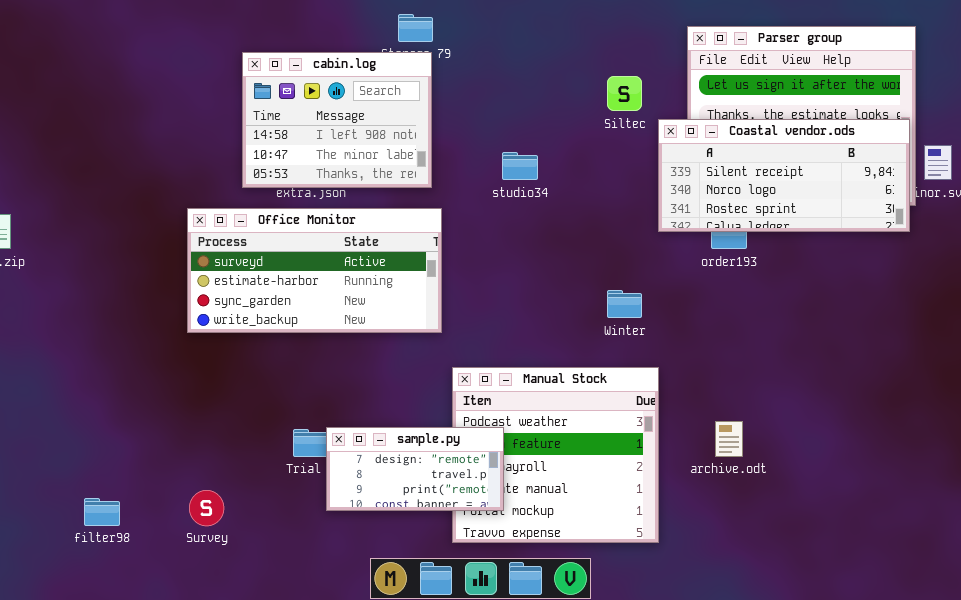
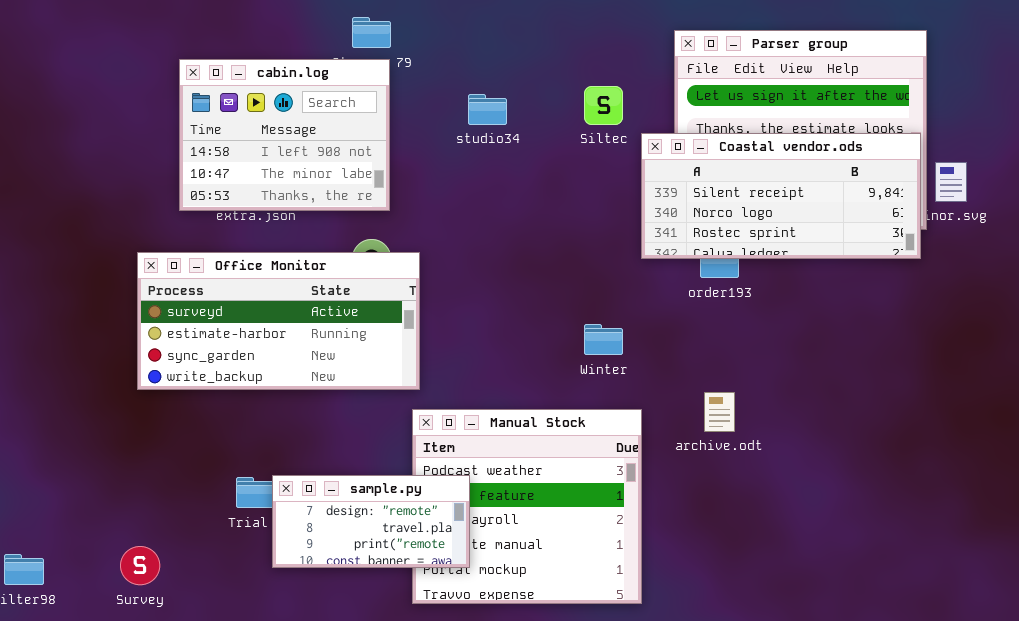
studio34: [502,152,538,180] -> [468,94,507,125], moved
Office Monitor: [187,208,442,333] -> [137,252,420,390], moved
archive.odt: [715,421,743,457] -> [704,392,735,432], moved

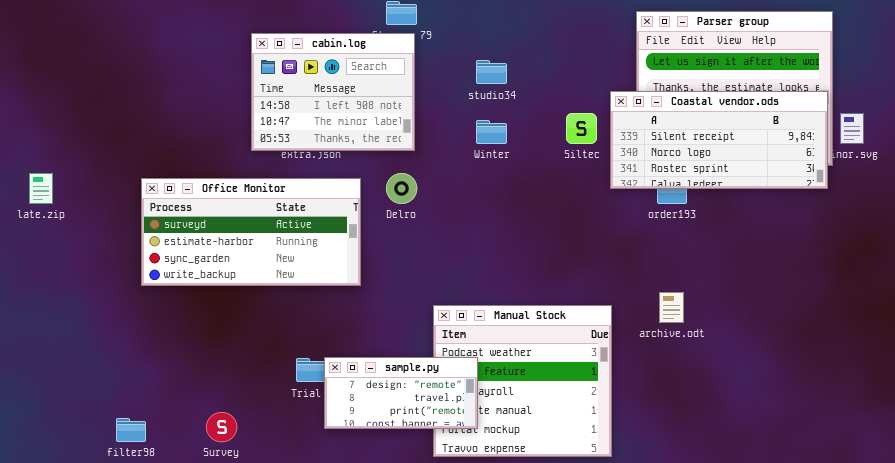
Siltec: [584,86,623,125] -> [566,113,597,144], moved
Office Monitor: [137,252,420,390] -> [141,178,361,286], moved
Winter: [584,324,623,355] -> [476,120,507,144], moved

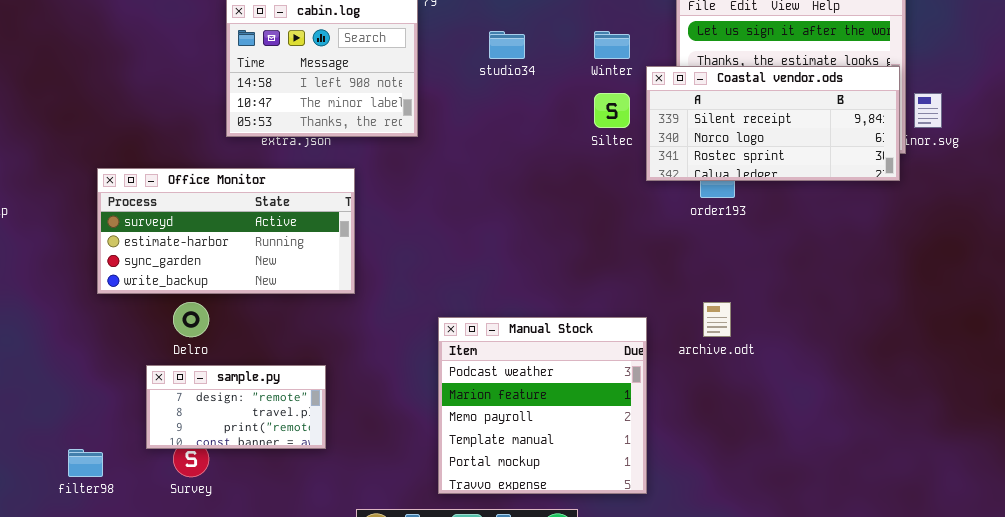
Winter: [476,120,507,144] -> [594,31,630,59], moved
Delro: [386,173,417,204] -> [173,302,209,337], moved
sample.py: [324,357,478,429] -> [146,365,326,449], moved

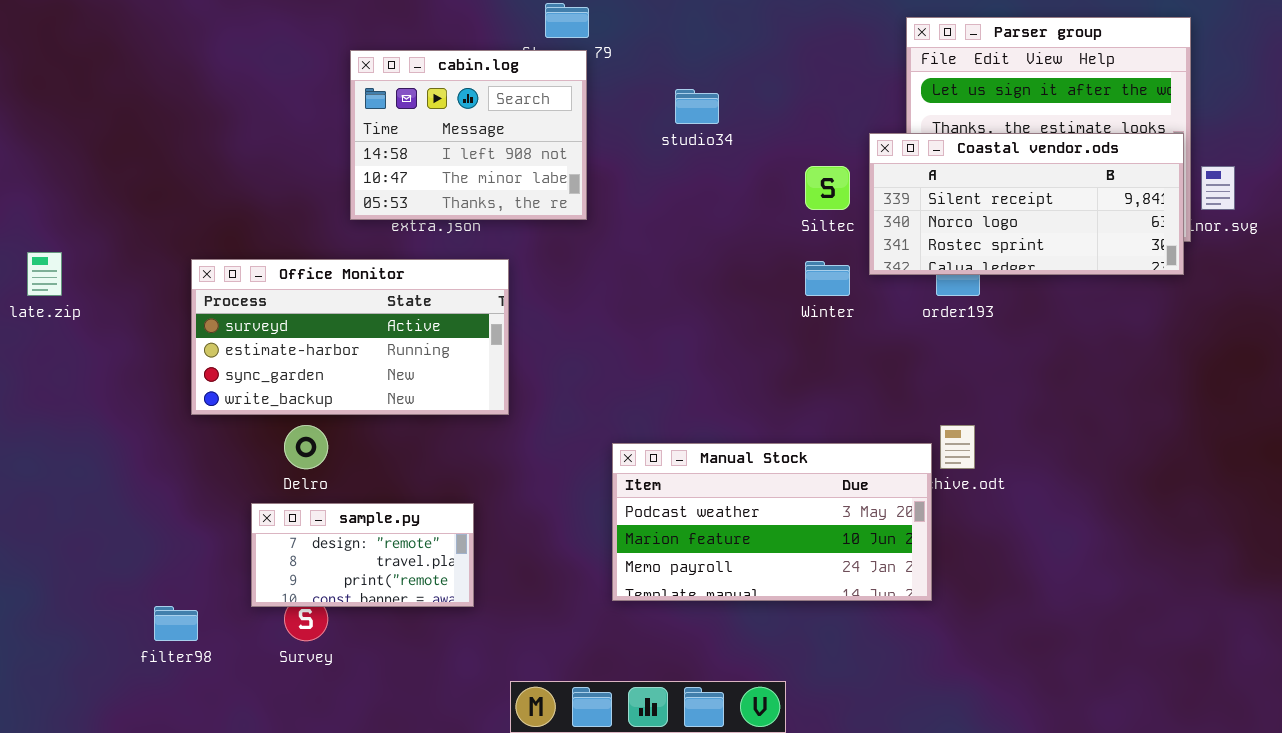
Winter: [594,31,630,59] -> [805,261,850,296], moved
Manual Stock: [438,317,647,494] -> [612,443,932,601], resized

